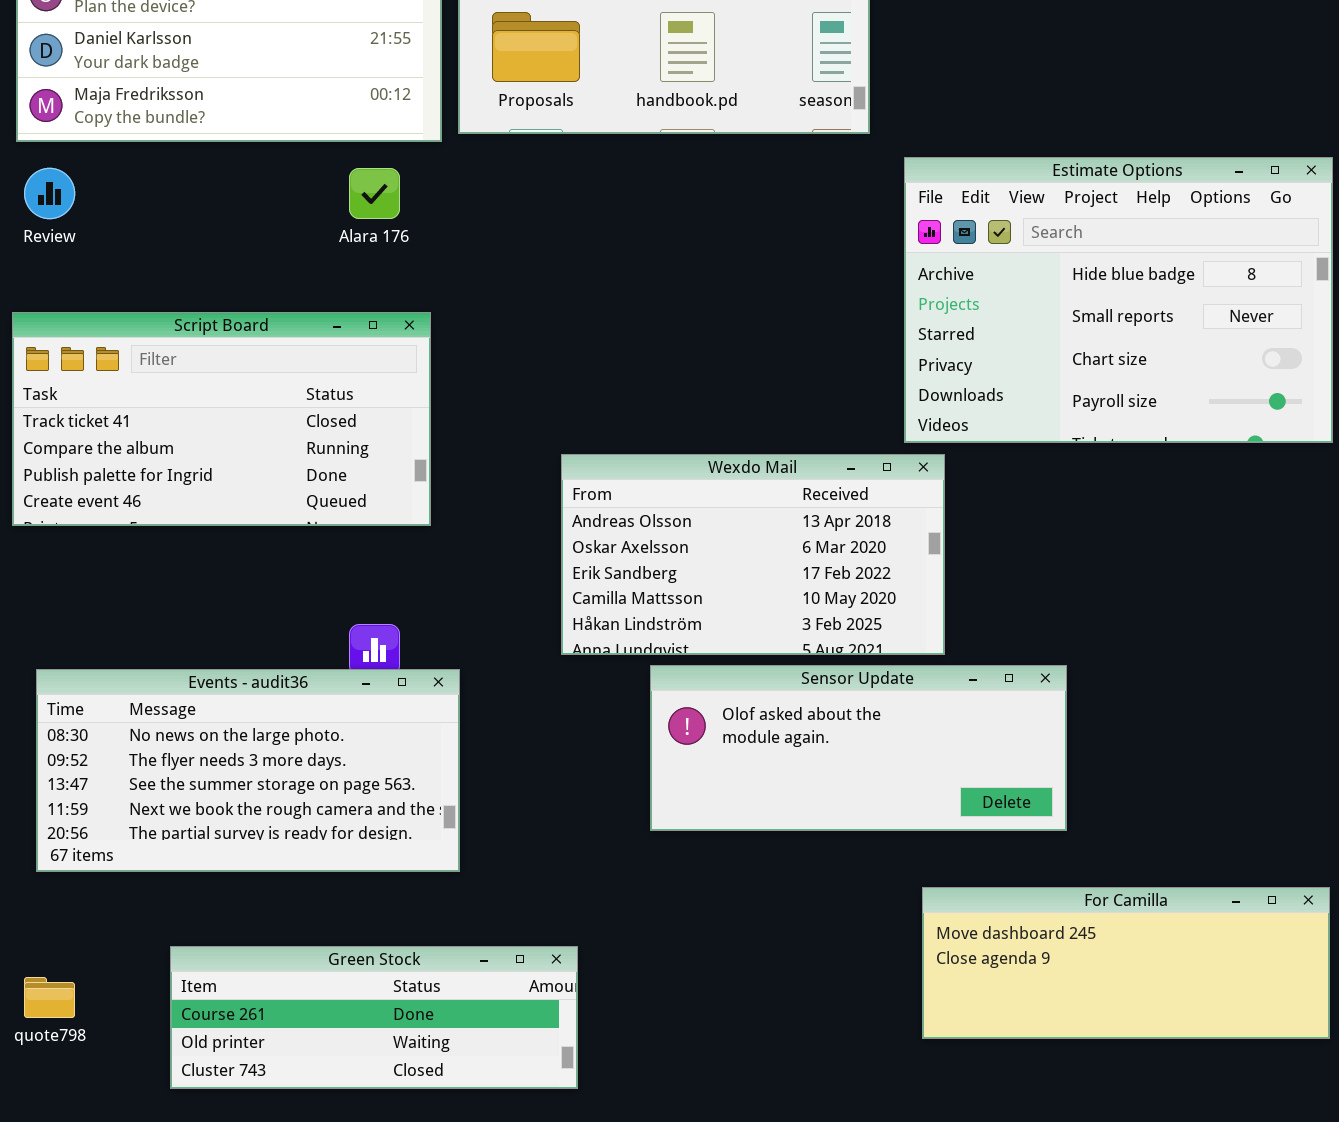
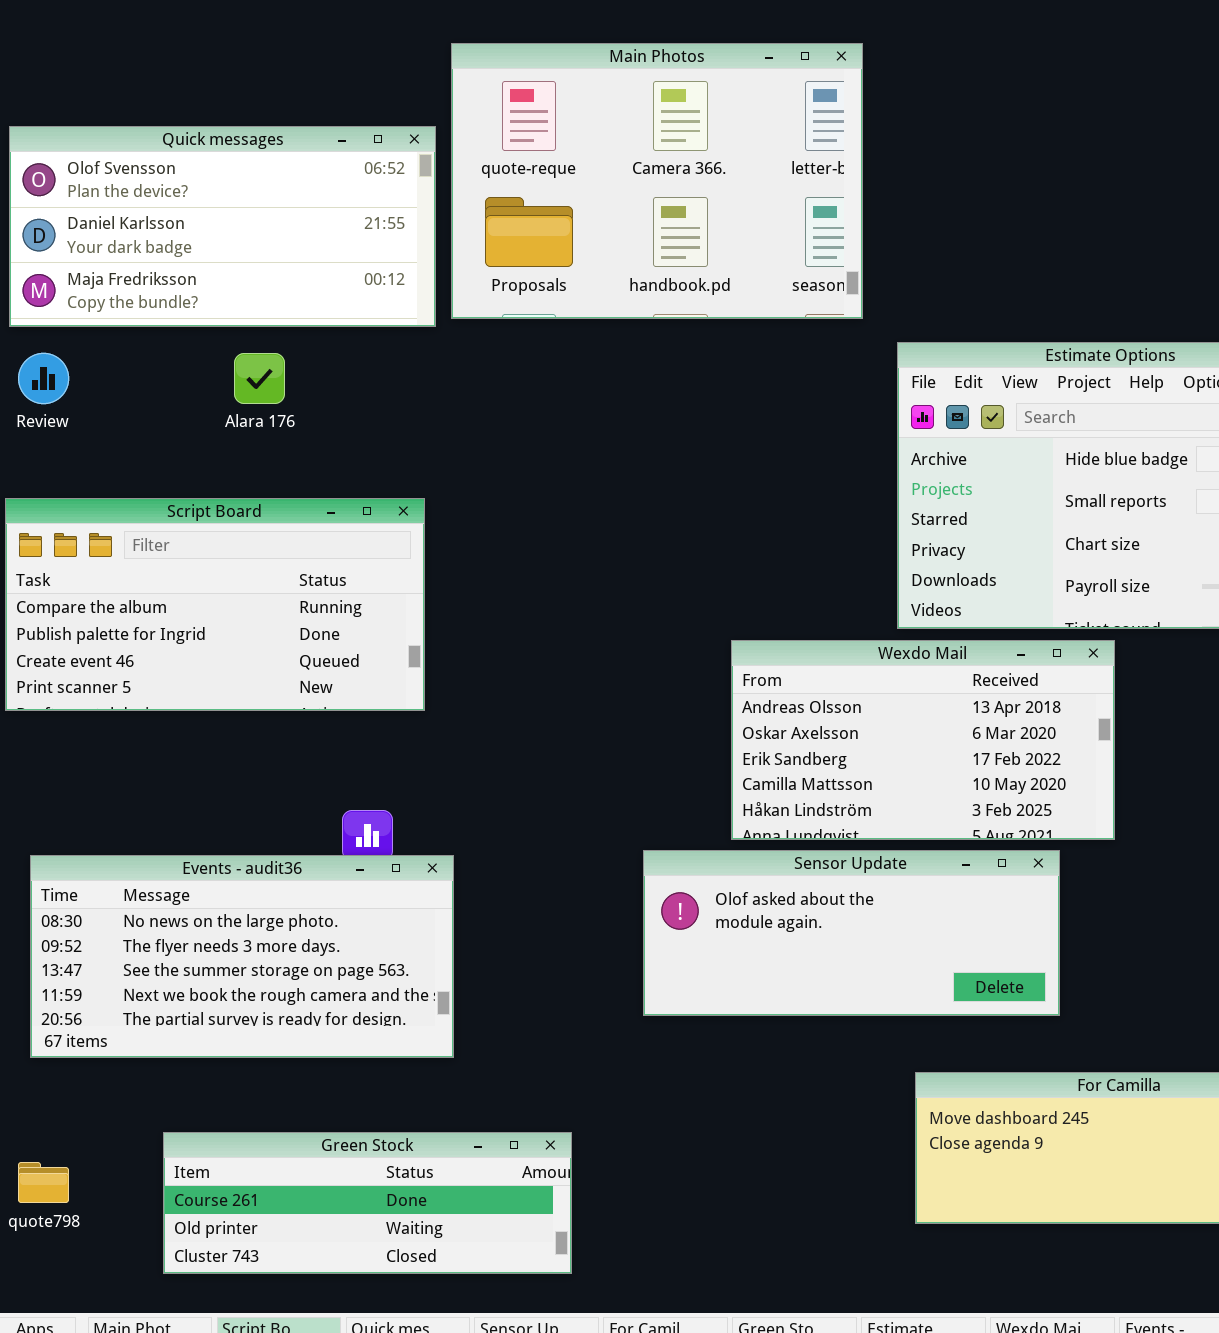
Alara 176: [349,168,400,219] -> [234,353,285,404], moved
Script Board: [12,312,431,526] -> [5,498,425,711], scrolled down 1 row
Wexdo Mail: [561,454,945,655] -> [731,640,1115,840], moved

